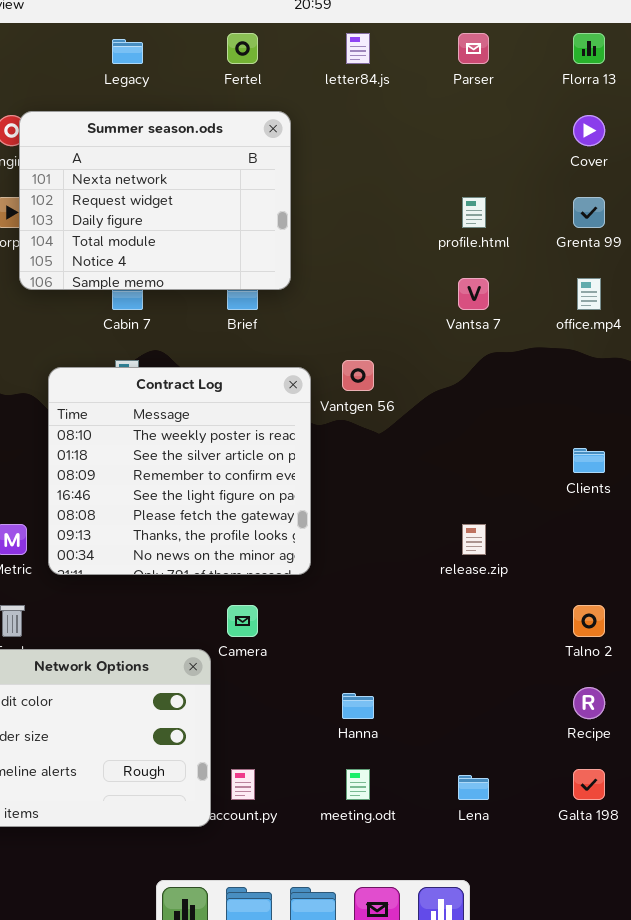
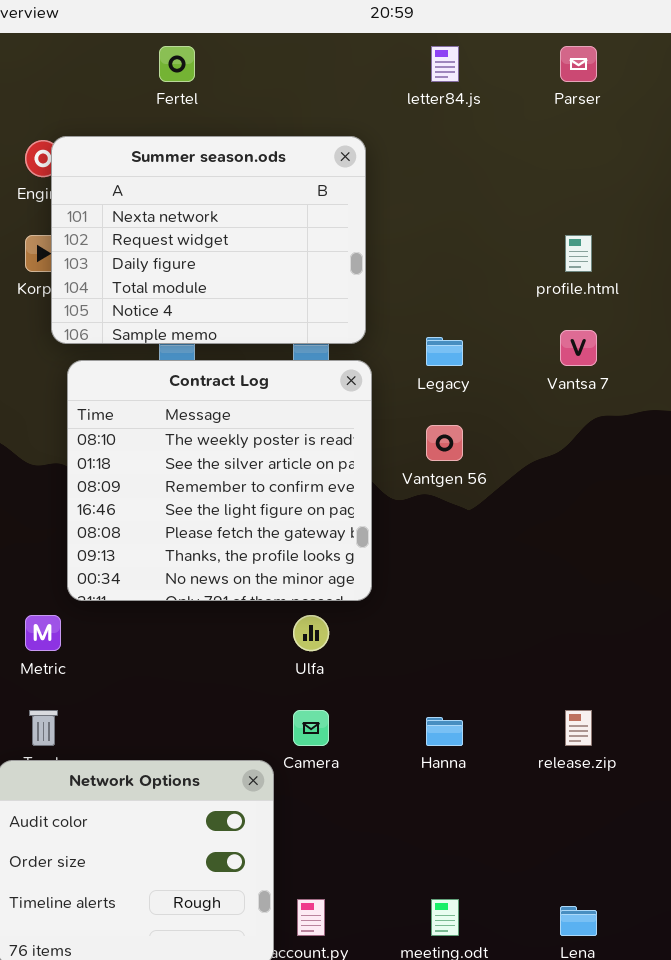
Fertel: [227,33,258,64] -> [159,46,195,82], moved
Legacy: [112,39,143,64] -> [426,337,463,366], moved
Contract Log: [48,367,311,575] -> [67,360,372,601], moved
release.zip: [462,524,486,555] -> [565,710,592,746], moved
Hanna: [342,693,374,719] -> [426,717,463,746], moved

